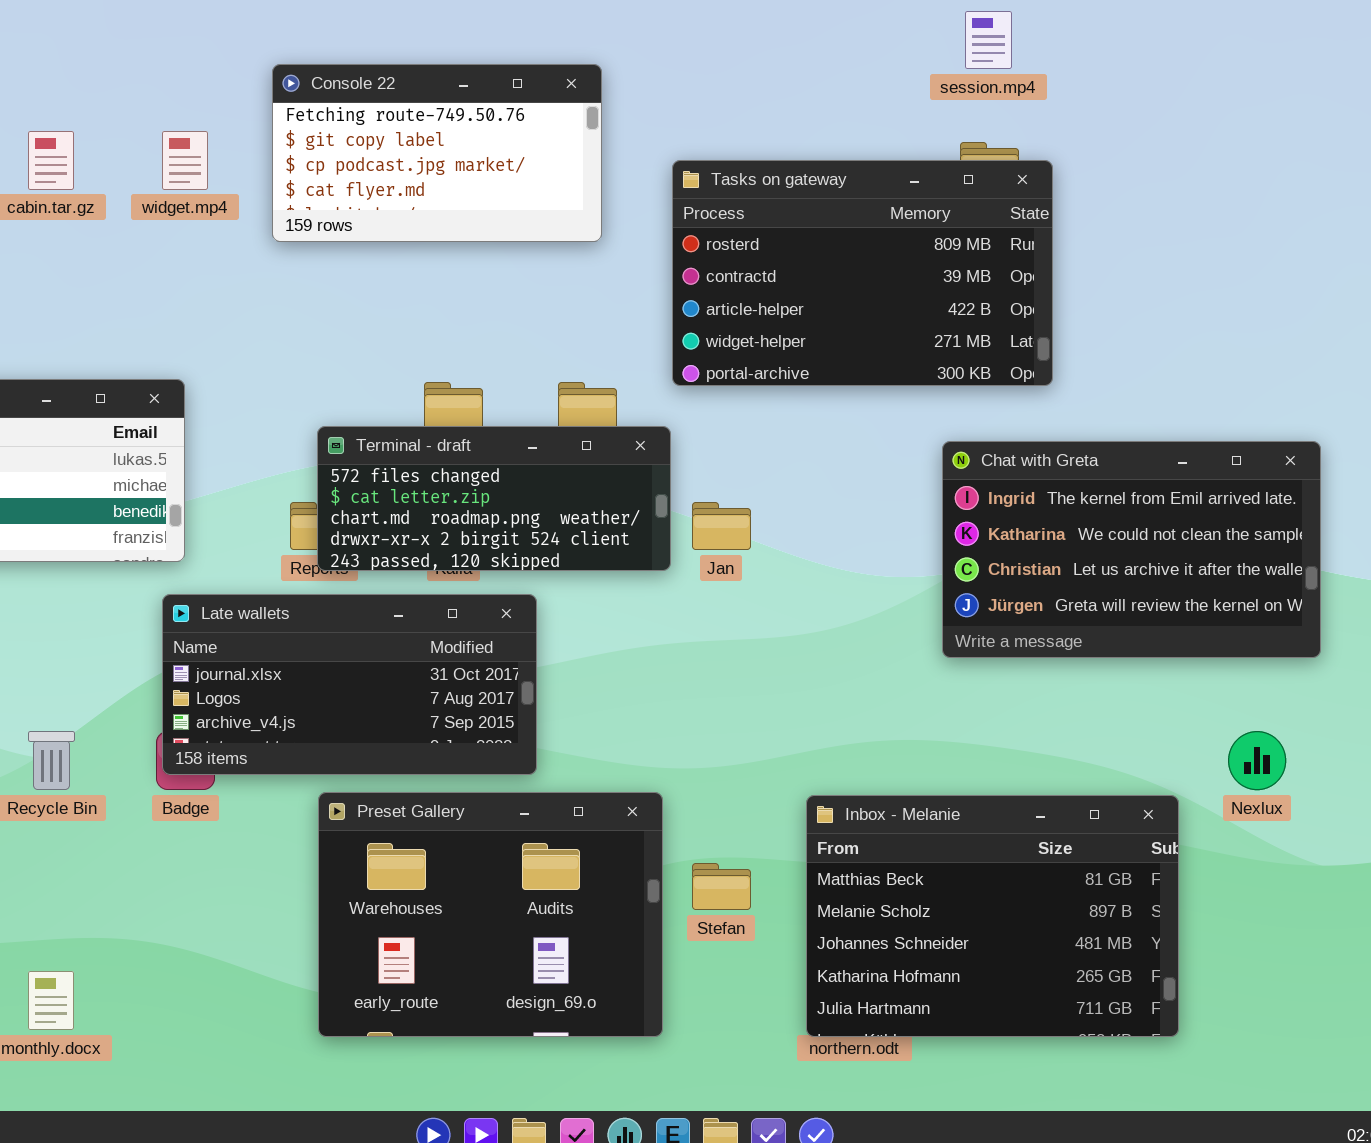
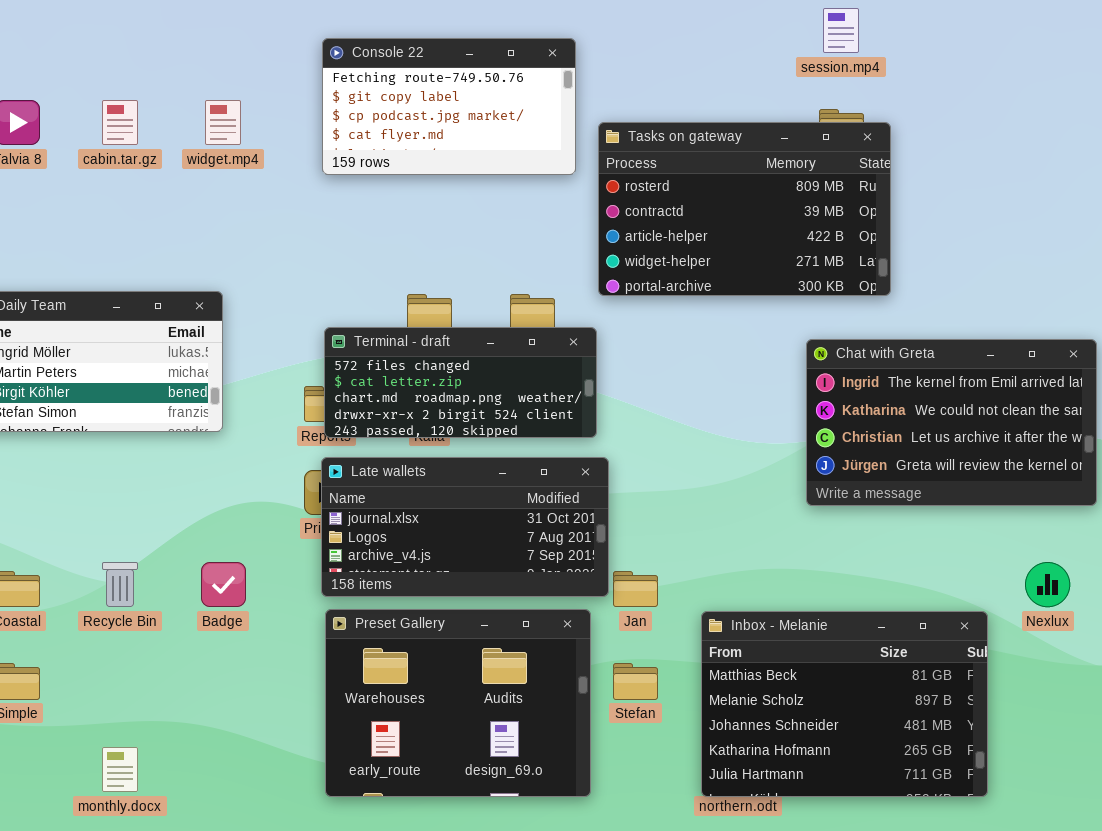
Console 22: [272,64,602,242] -> [322,38,576,175], moved
Jan: [692,502,751,550] -> [613,571,658,607], moved
Late wallets: [162,594,537,775] -> [321,457,609,597], moved

